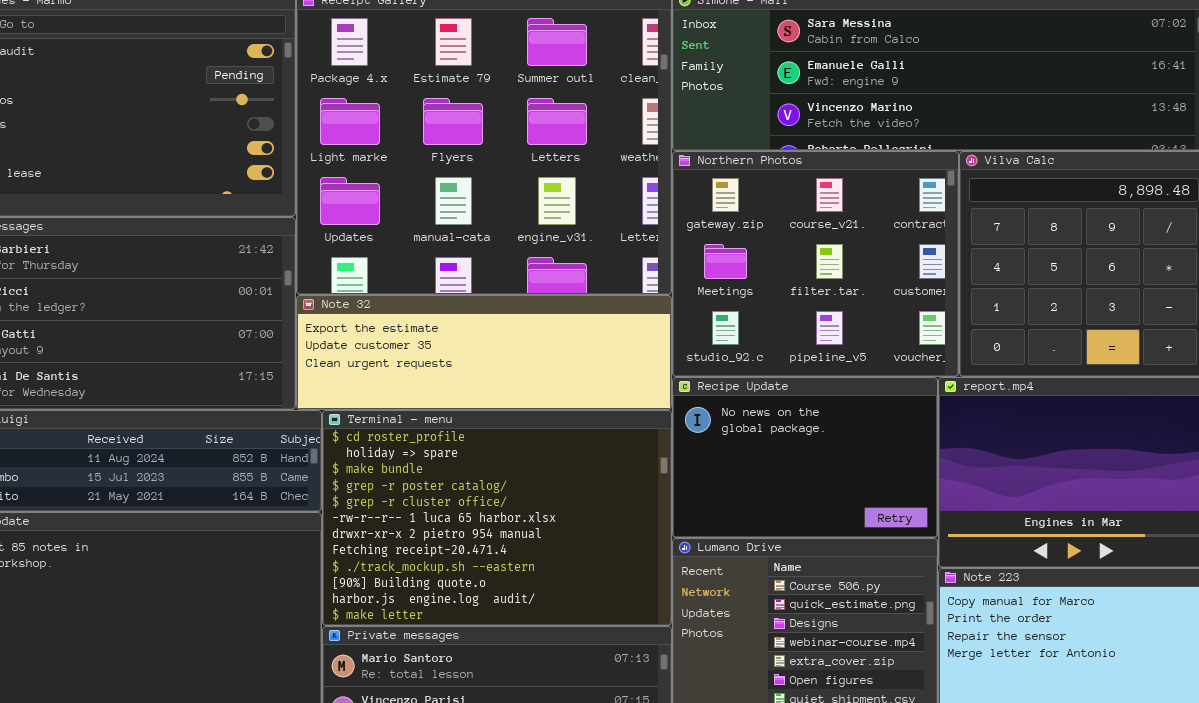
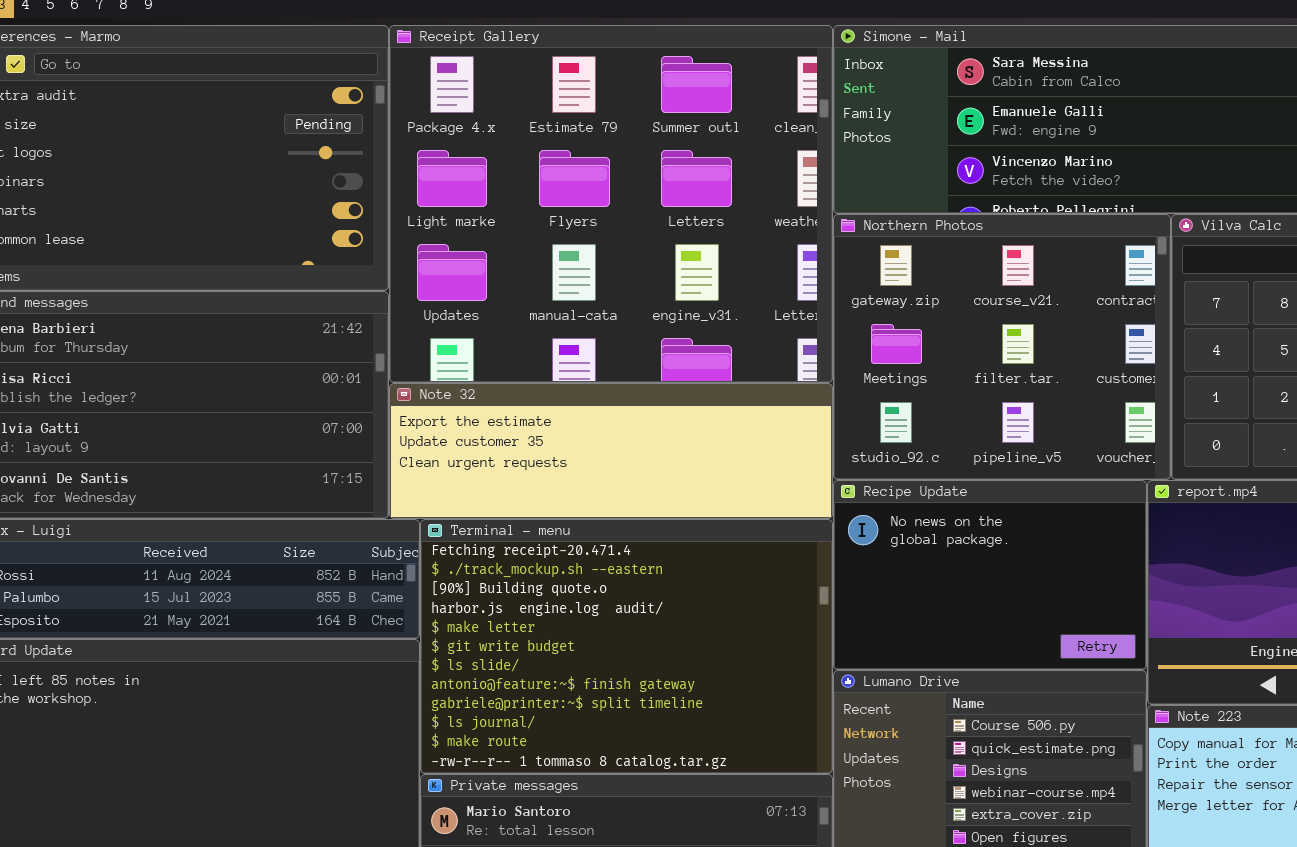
Terminal - menu: [322,410,672,626] -> [420,519,833,774], scrolled down 7 rows

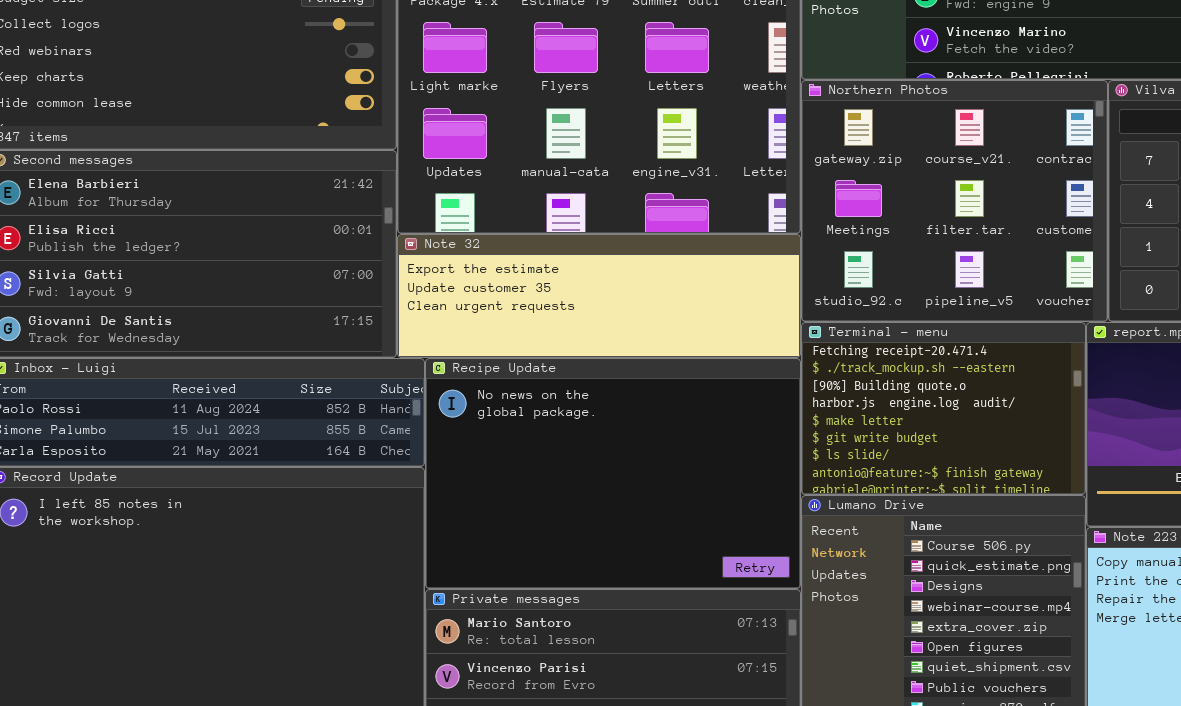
Recipe Update: [833,480,1147,670] -> [425,358,801,589], moved, resized
Terminal - menu: [420,519,833,774] -> [801,322,1086,495], moved, resized

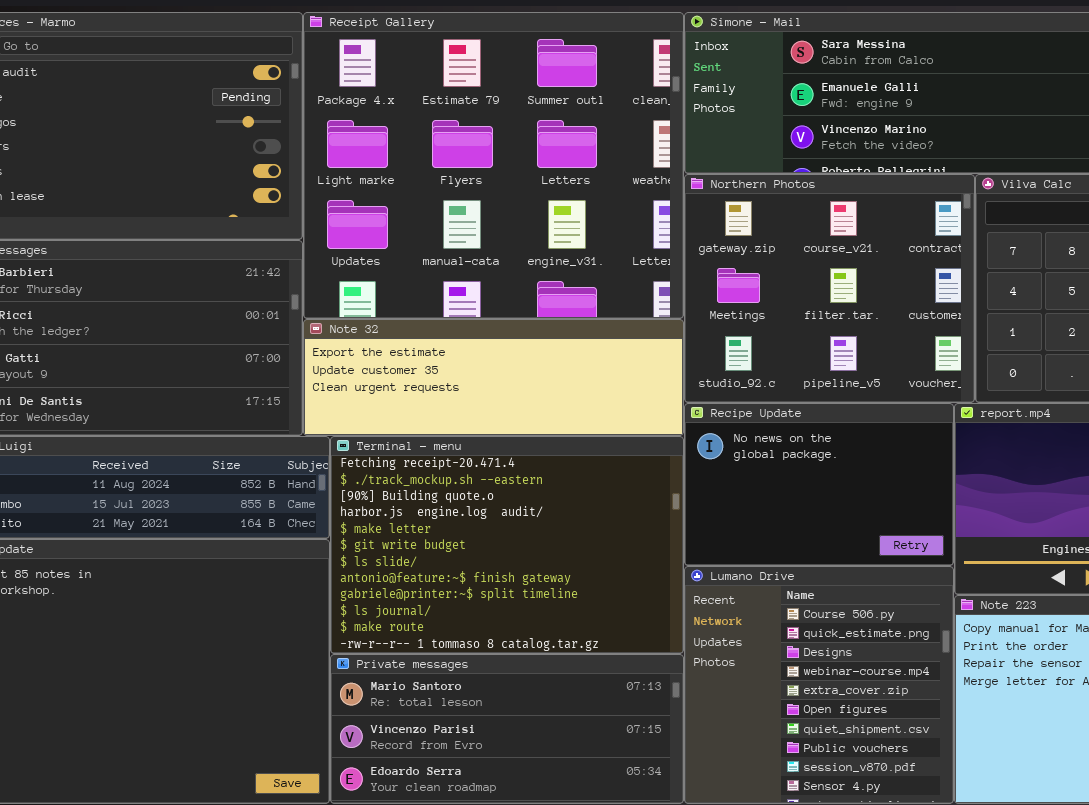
Terminal - menu: [801,322,1086,495] -> [330,436,684,654], moved, resized
Recipe Update: [425,358,801,589] -> [684,403,954,566], moved, resized

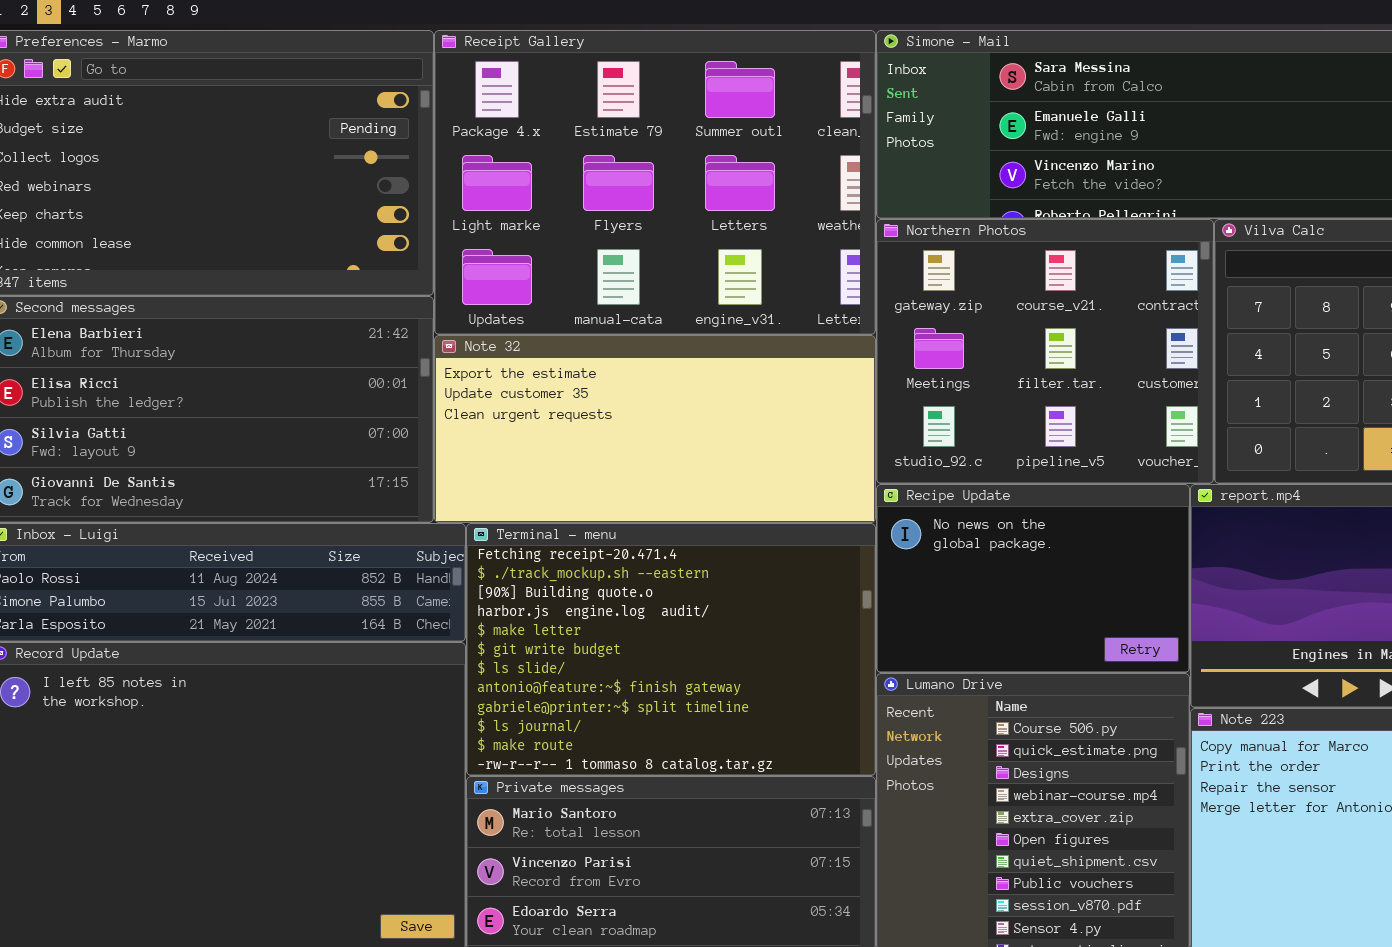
Receipt Gallery: [303,12,684,319] -> [434,30,876,335], resized
Note 32: [303,319,684,436] -> [434,335,876,523], resized

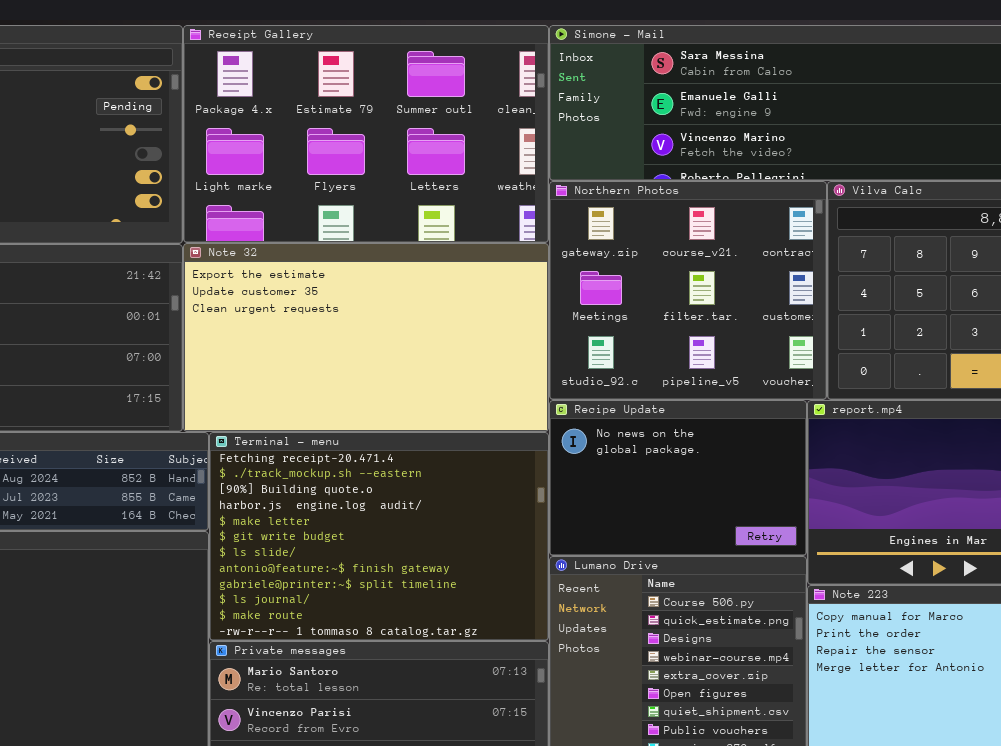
Receipt Gallery: [434,30,876,335] -> [183,25,549,243], resized
Note 32: [434,335,876,523] -> [183,243,549,432], resized

